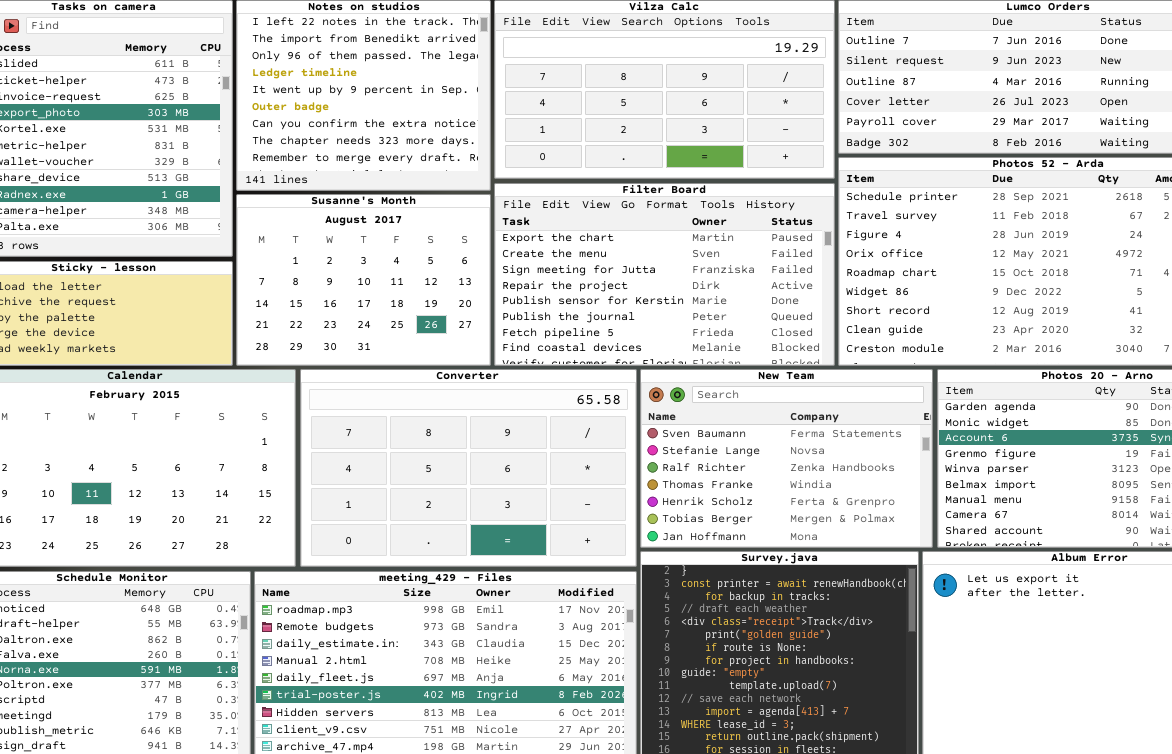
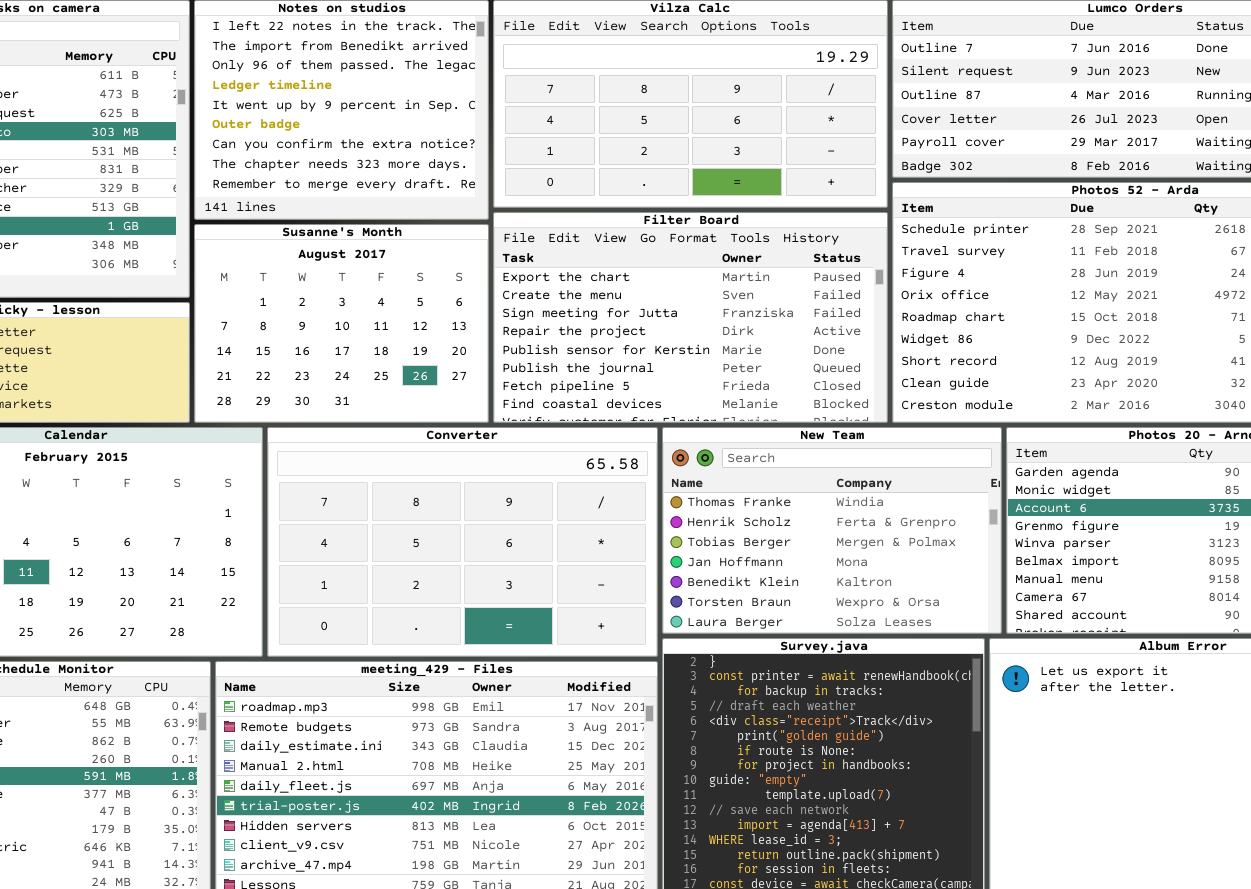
New Team: [640,369,933,548] -> [662,427,1002,634], scrolled down 3 rows

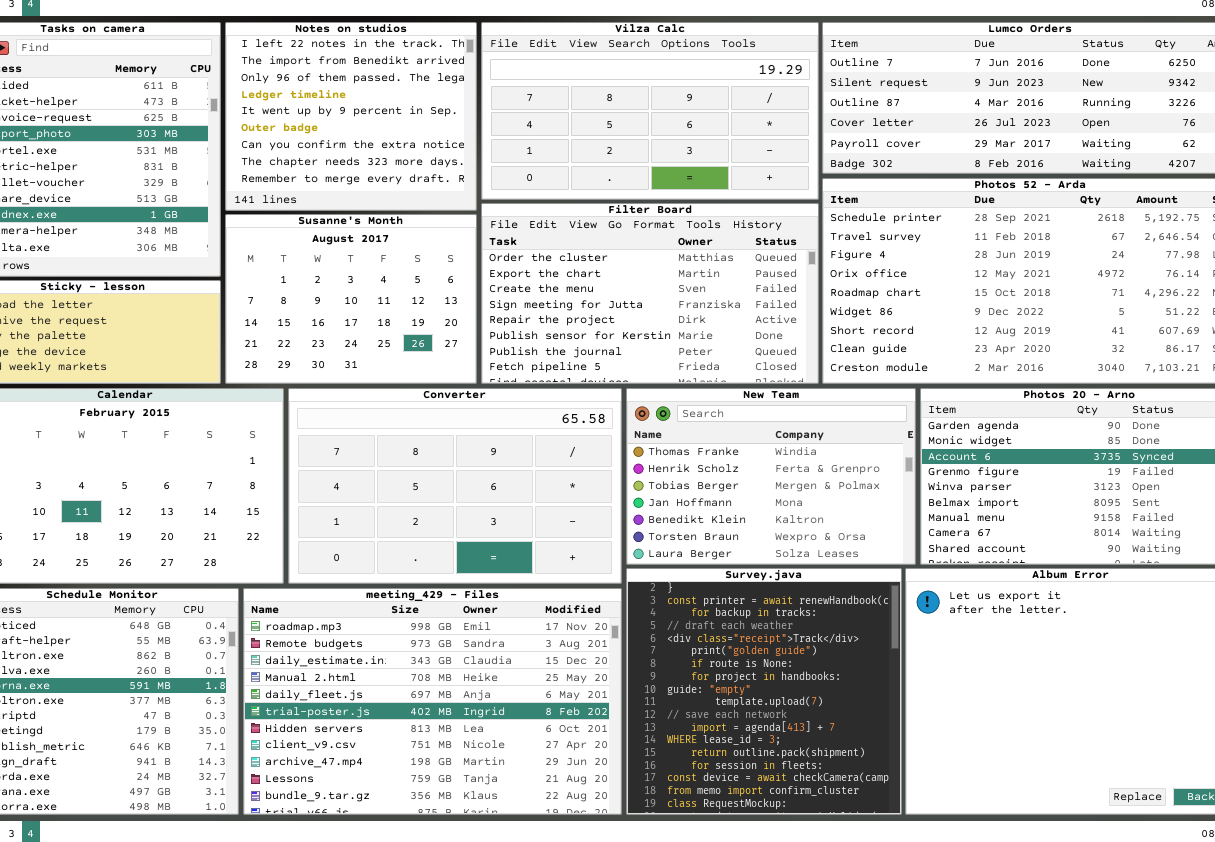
Filter Board: [493,212,888,423] -> [481,203,819,384], scrolled up 1 row

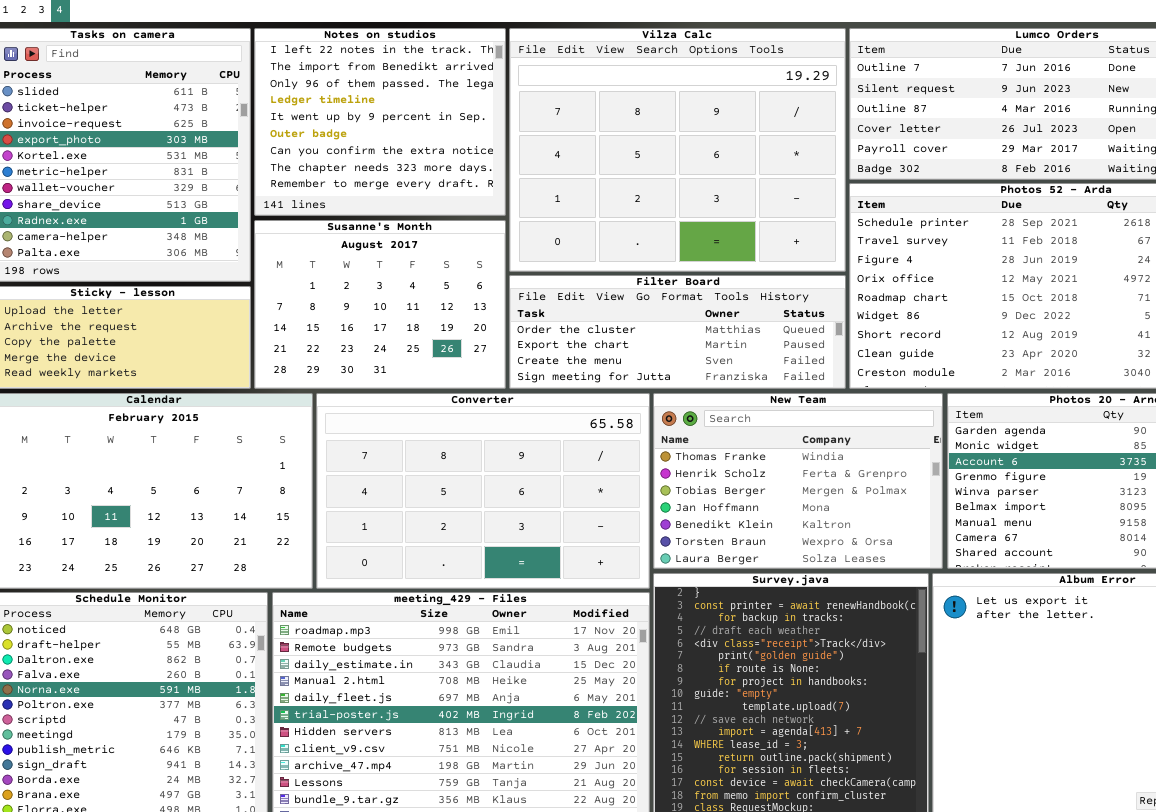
Vilza Calc: [481,22,819,200] -> [509,28,846,272], resized
Filter Board: [481,203,819,384] -> [509,275,846,389], resized

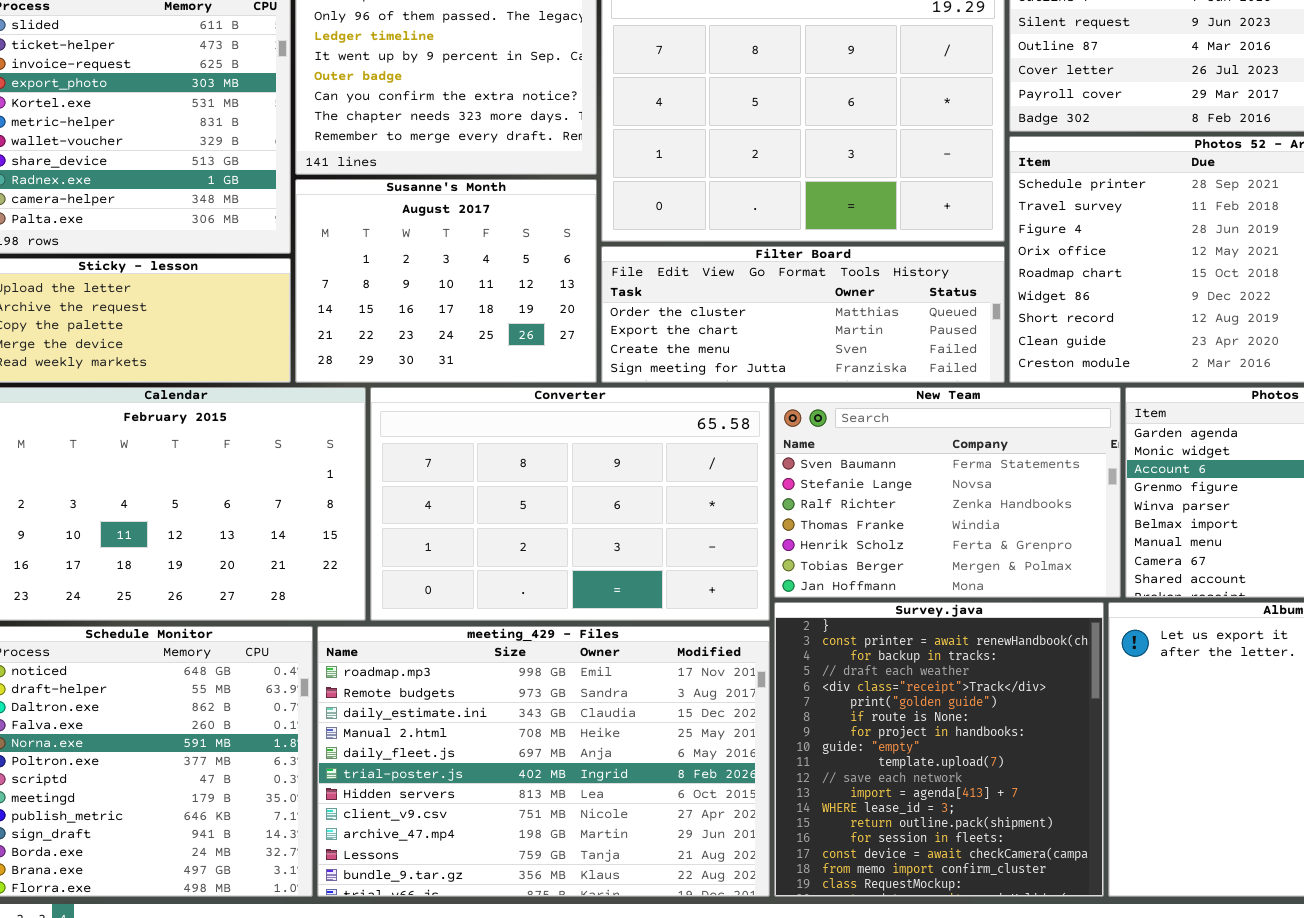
New Team: [653,393,943,569] -> [774,387,1121,598], scrolled up 3 rows

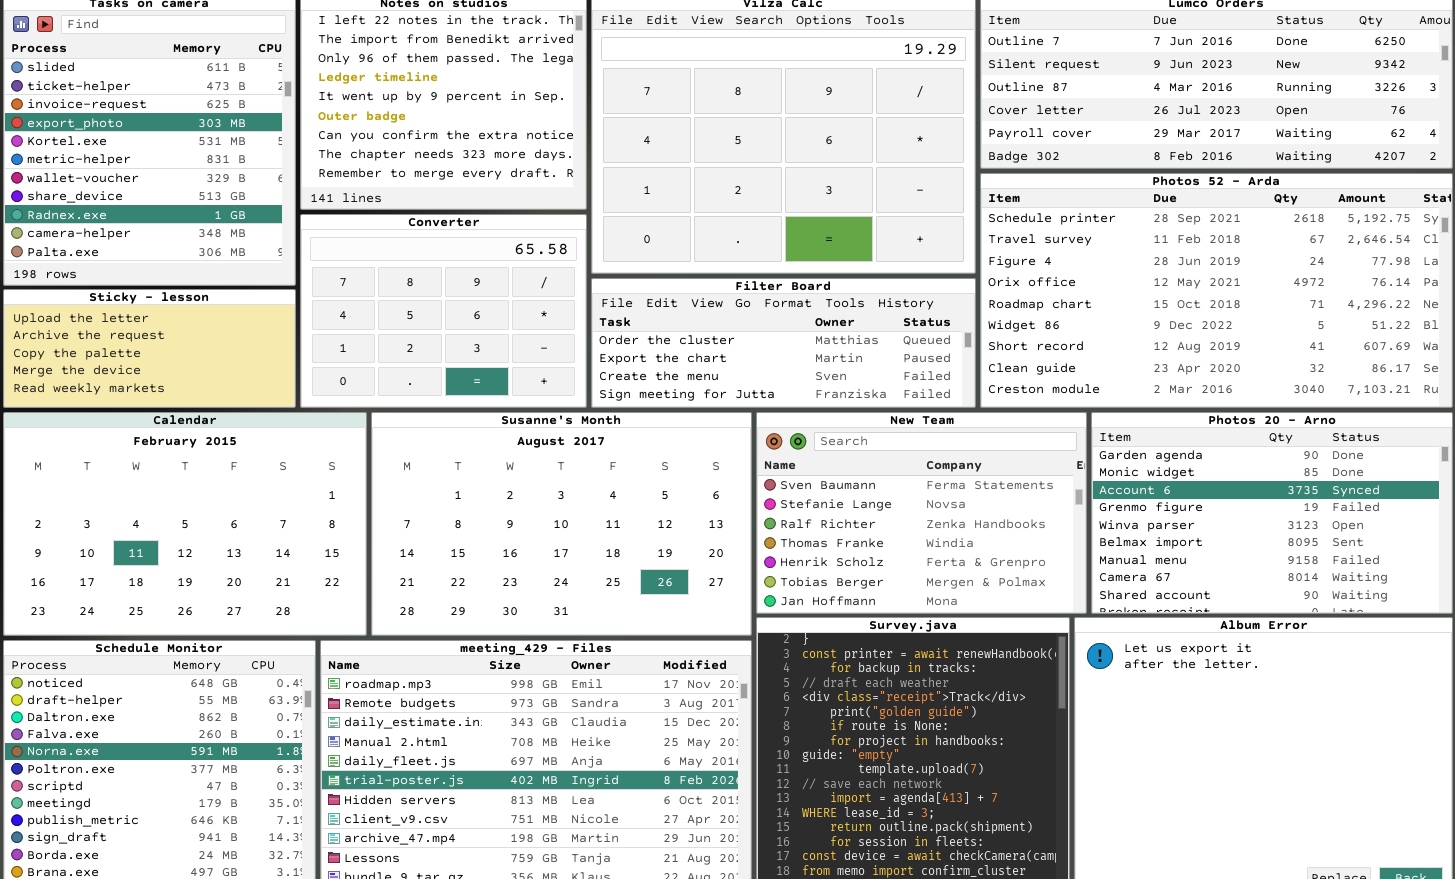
Susanne's Month: [295,179,597,383] -> [371,412,752,636], moved, resized
Converter: [370,387,770,621] -> [300,214,587,408], moved, resized

